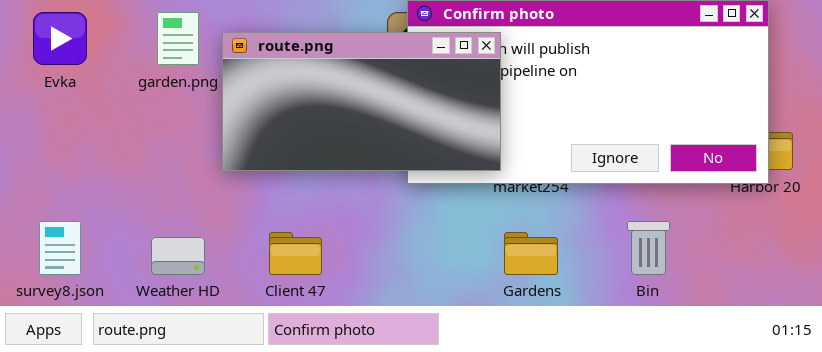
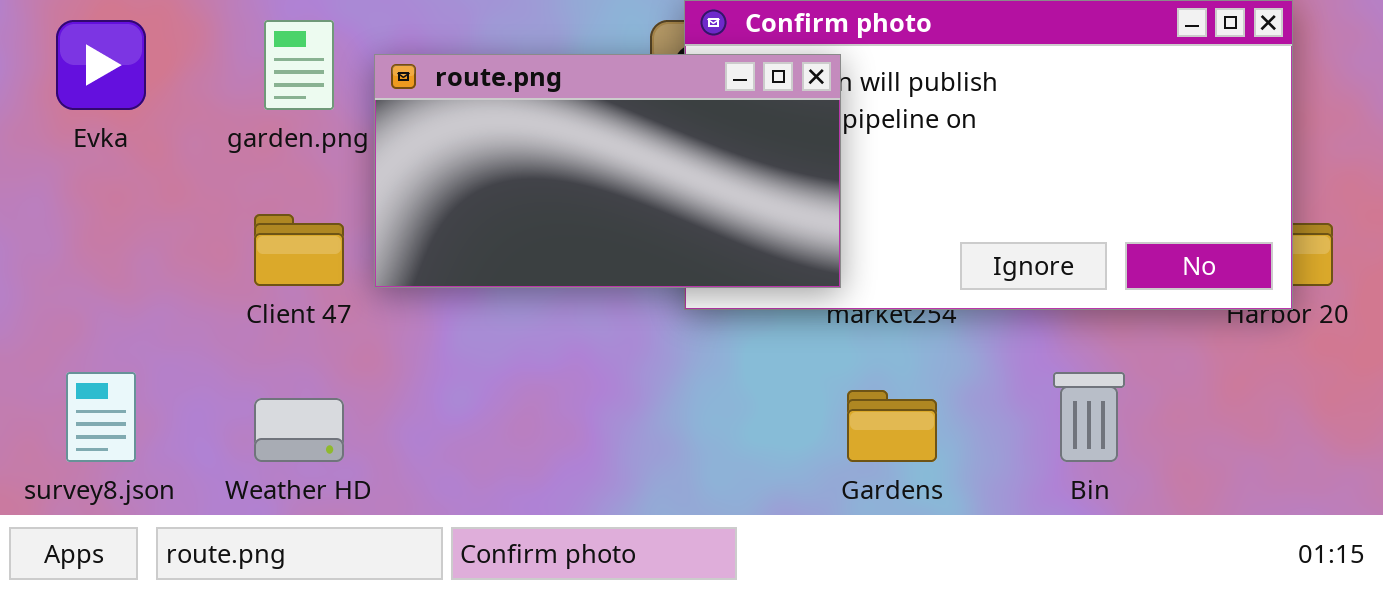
Client 47: [269,232,322,275] -> [254,214,344,286], moved

